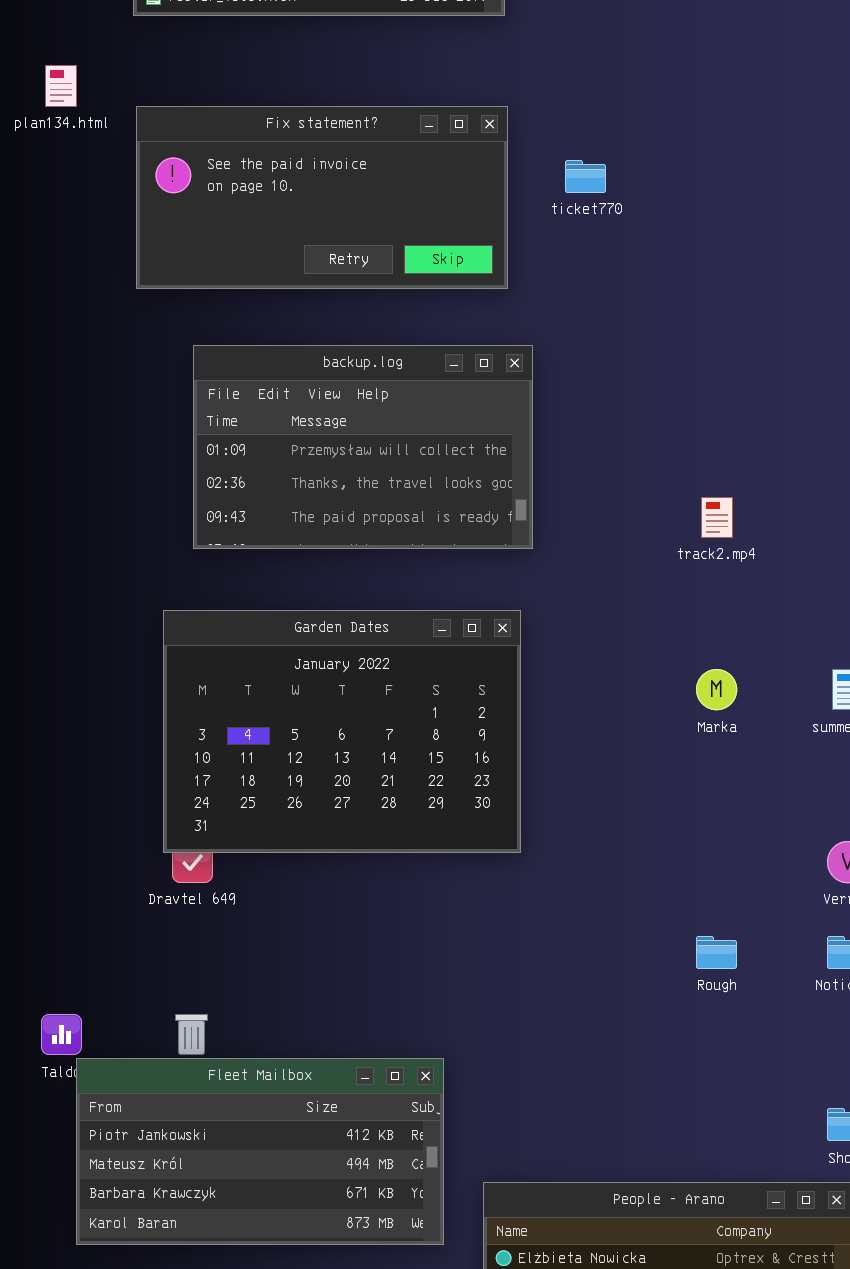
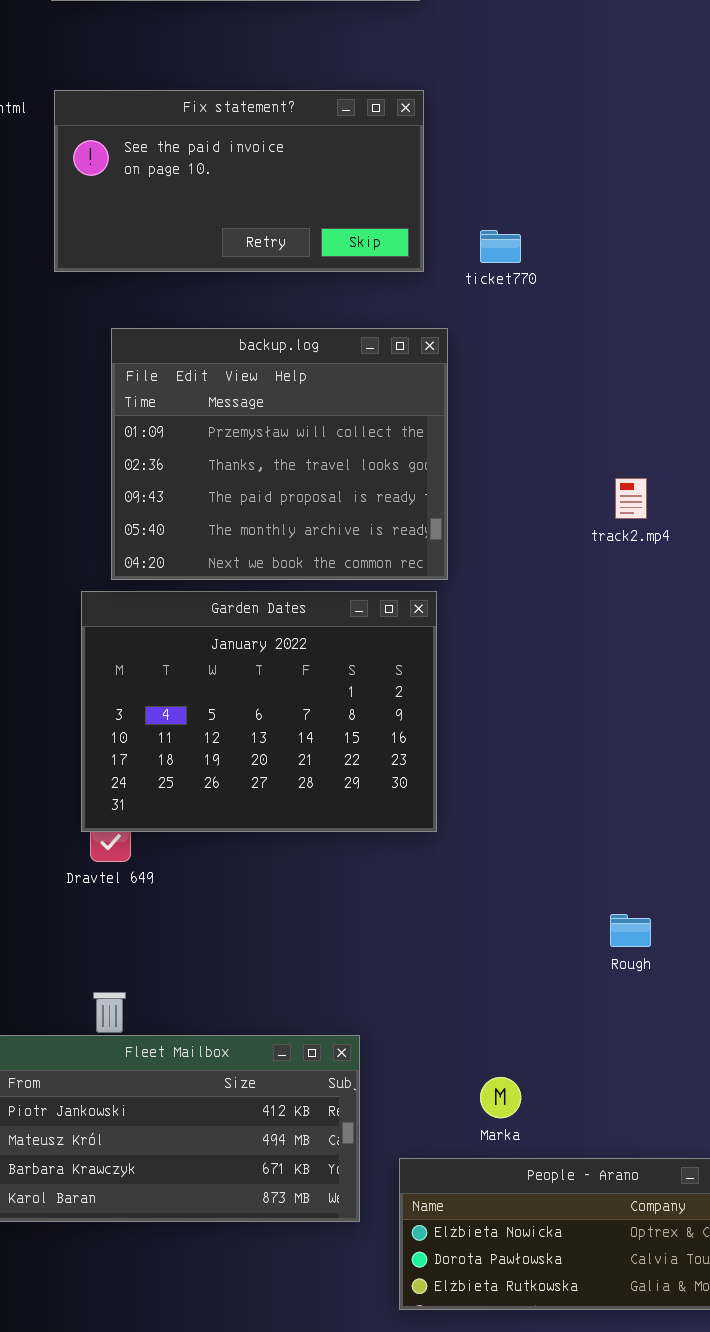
ticket770: [565,160,606,193] -> [480,230,521,263], moved
backup.log: [193,345,533,549] -> [111,328,448,580], resized
Marka: [696,669,737,710] -> [480,1077,521,1118], moved

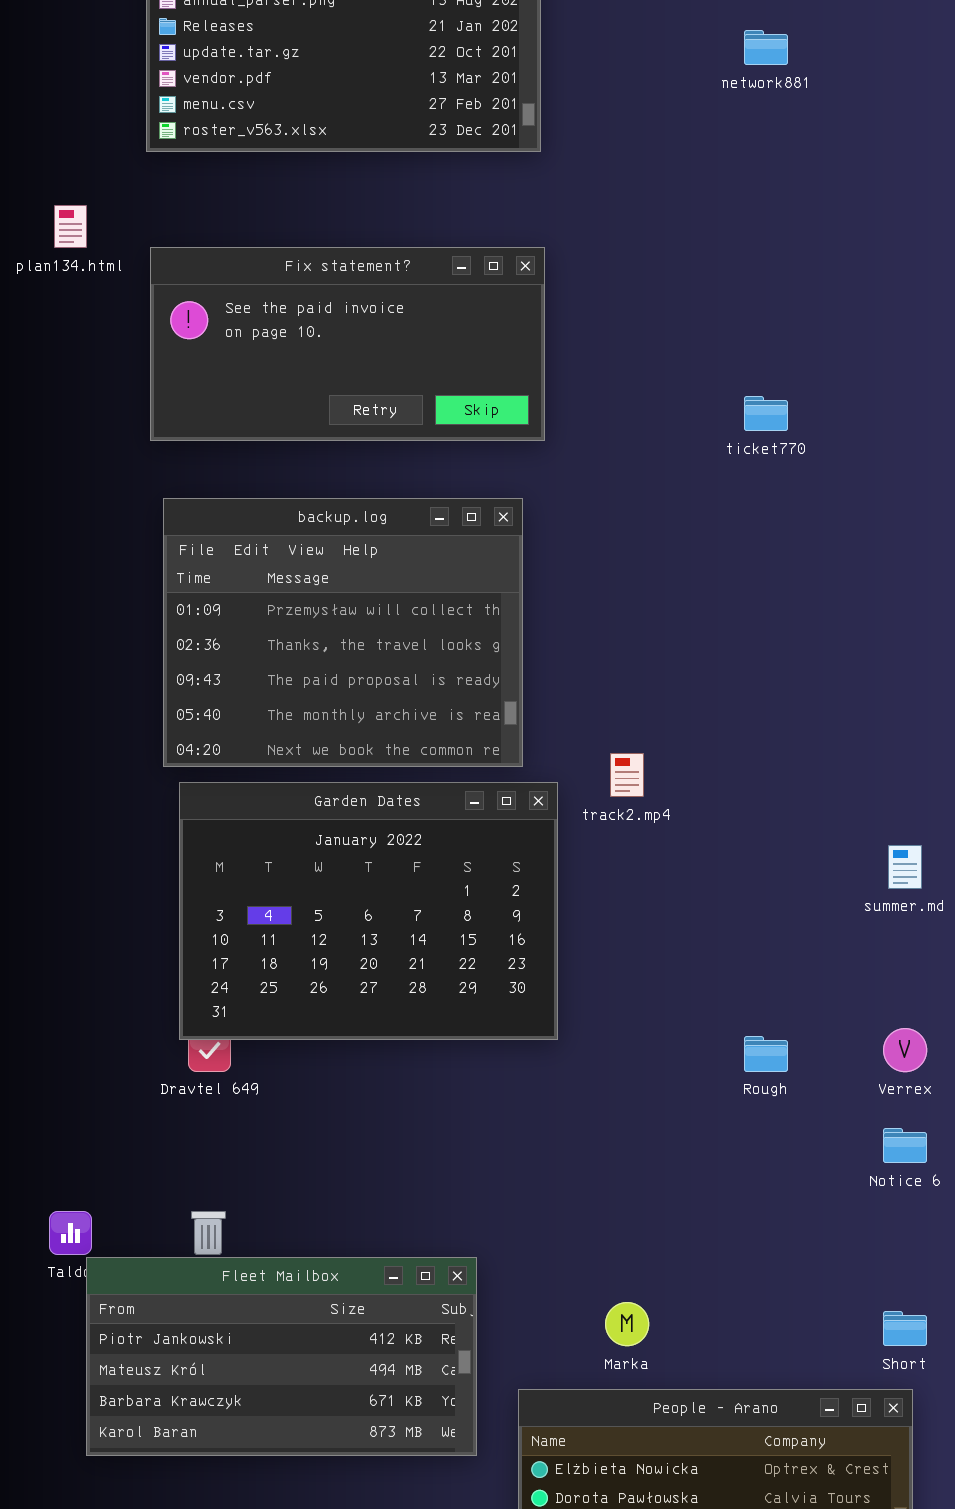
ticket770: [480,230,521,263] -> [744,396,788,431], moved
backup.log: [111,328,448,580] -> [163,498,523,767], moved
track2.mp4: [615,478,647,519] -> [610,753,644,797], moved
Rough: [610,914,651,947] -> [744,1036,788,1072], moved

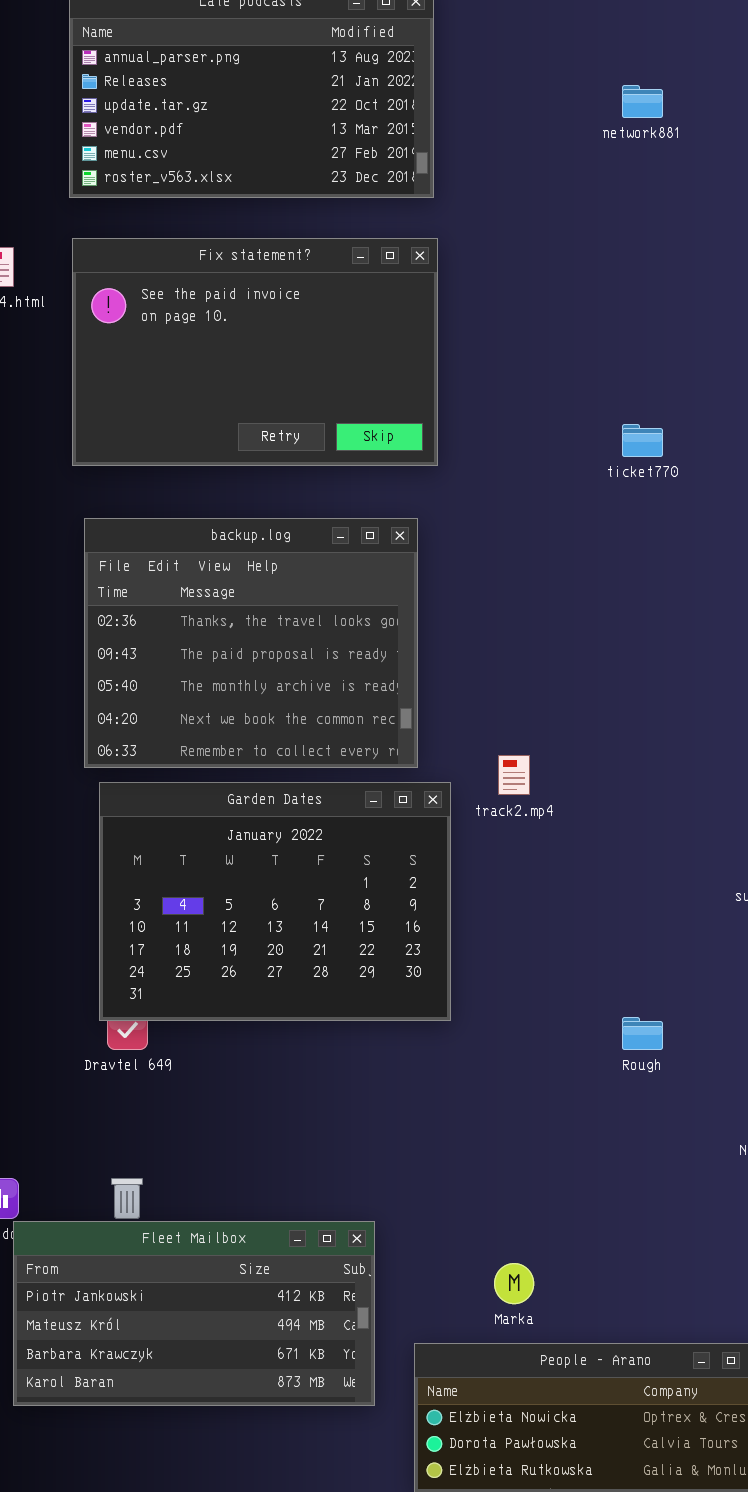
Fix statement?: [150,247,545,441] -> [72,238,438,466], resized
backup.log: [163,498,523,767] -> [84,518,418,768], scrolled down 1 row

